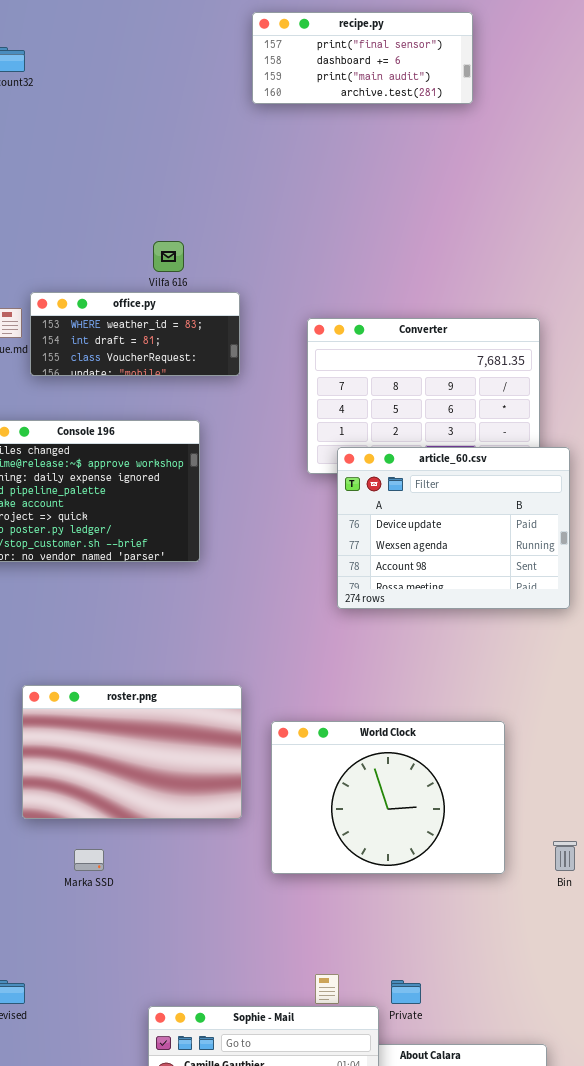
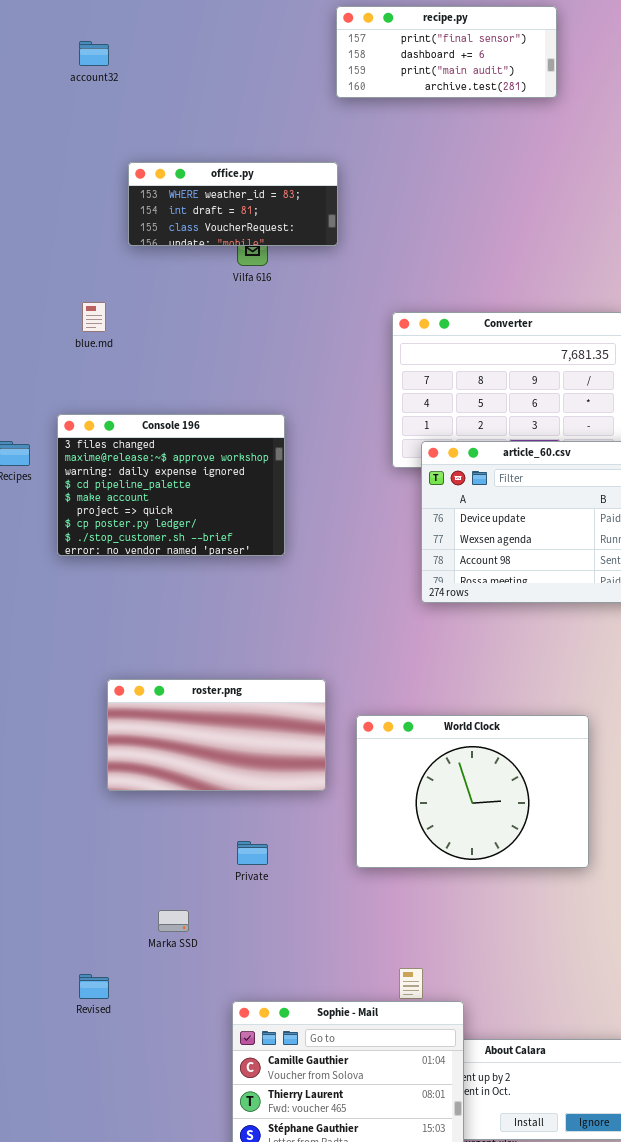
office.py: [30,292,240,376] -> [128,162,338,246], moved
roster.png: [22,685,242,819] -> [107,679,326,791], resized
Marka SSD: [74,849,104,871] -> [158,910,189,932], moved
Private: [391,980,421,1004] -> [237,841,268,865], moved

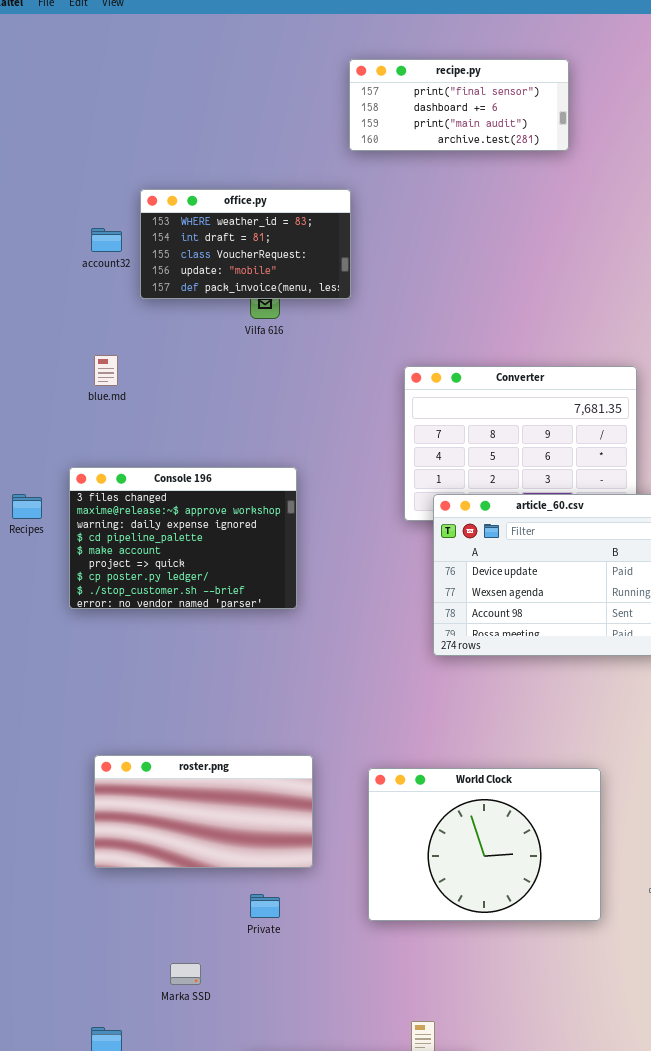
account32: [79,41,109,66] -> [91,228,122,252], moved
office.py: [128,162,338,246] -> [140,189,351,299], resized
roster.png: [107,679,326,791] -> [94,755,313,868], moved

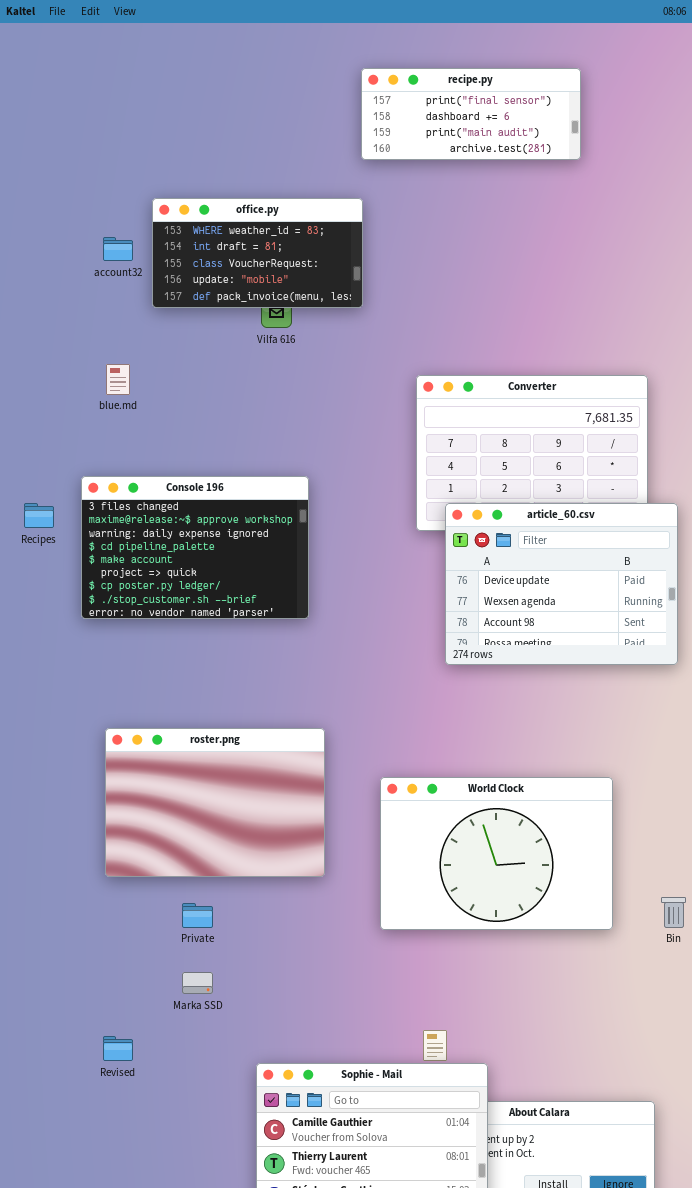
roster.png: [94,755,313,868] -> [105,728,325,877], resized
Private: [250,894,280,918] -> [182,903,213,928], moved

